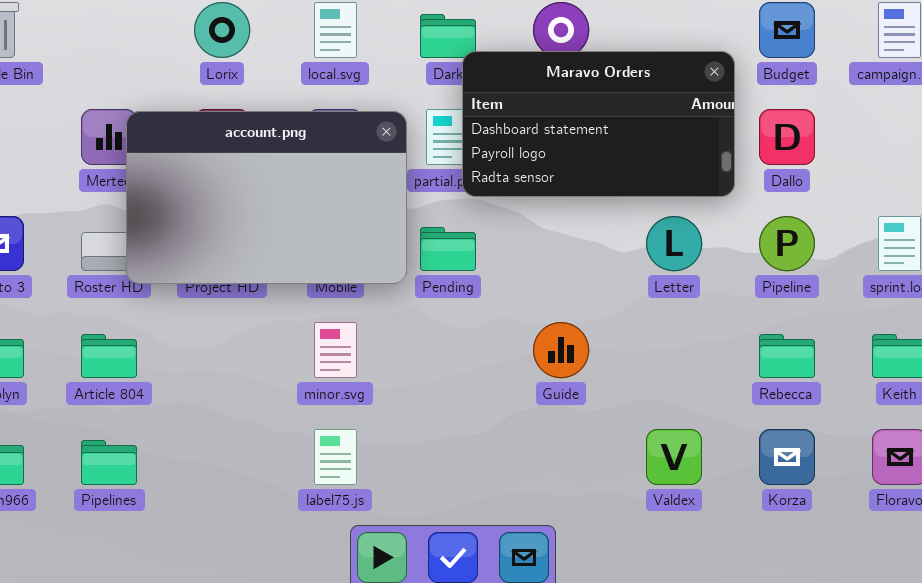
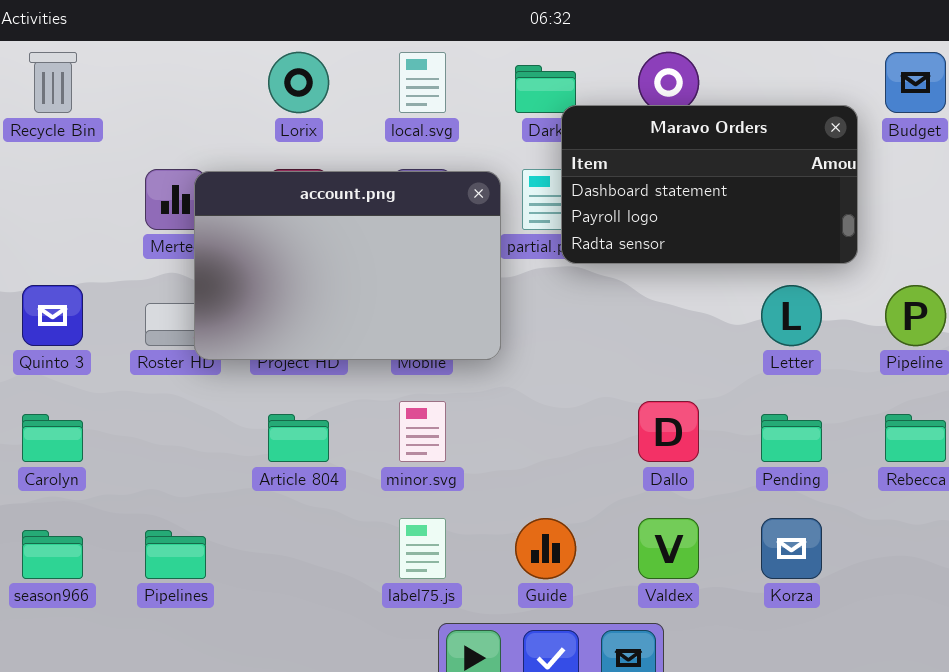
Dallo: [759,109,815,165] -> [638,401,699,462], moved
Pending: [420,227,476,271] -> [761,414,822,462], moved
Guide: [533,322,589,378] -> [515,518,576,579], moved
Article 804: [81,334,137,378] -> [268,414,329,462], moved
Valdex: [646,429,702,485] -> [638,518,699,579], moved
Korza: [759,429,815,485] -> [761,518,822,579], moved

